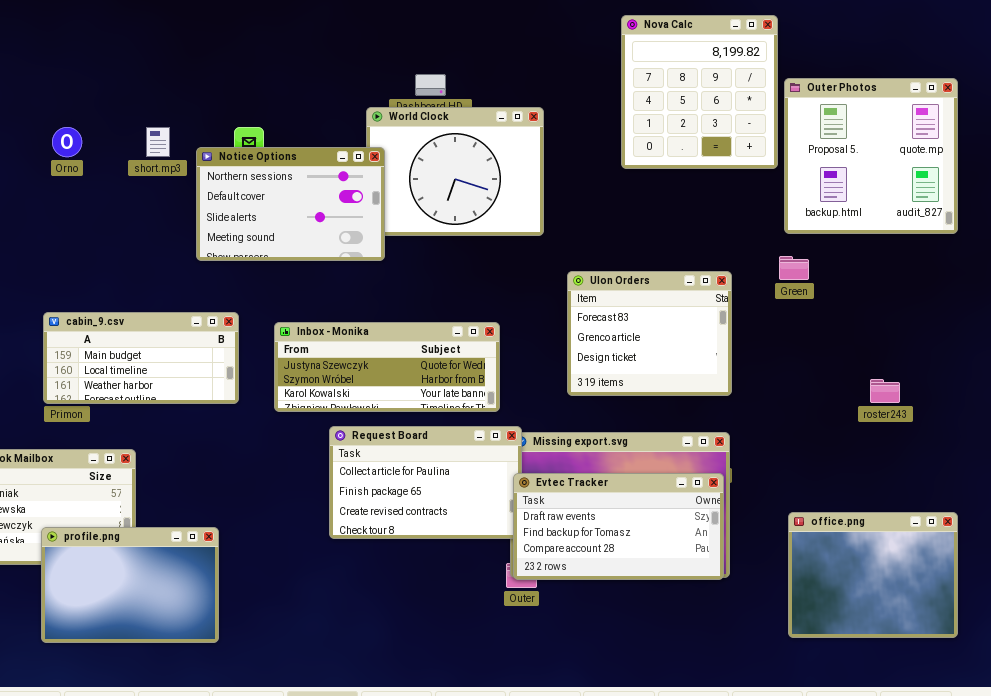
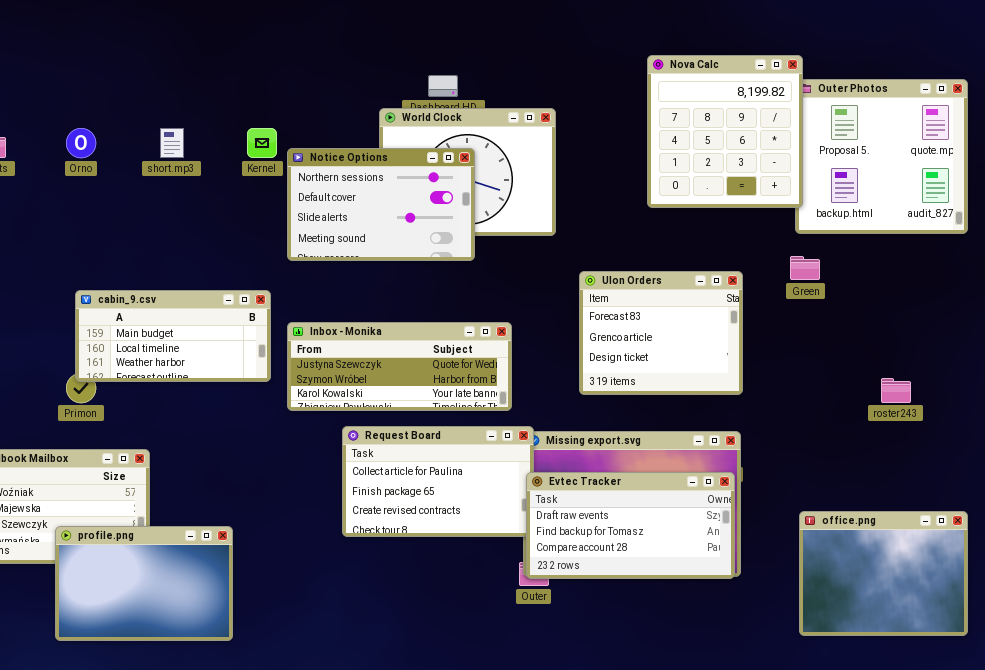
Nova Calc: [621,15,778,169] -> [647,55,803,208], moved
Notice Options: [196,147,385,261] -> [287,148,475,261], moved
cabin_9.csv: [43,312,239,404] -> [75,290,271,382], moved

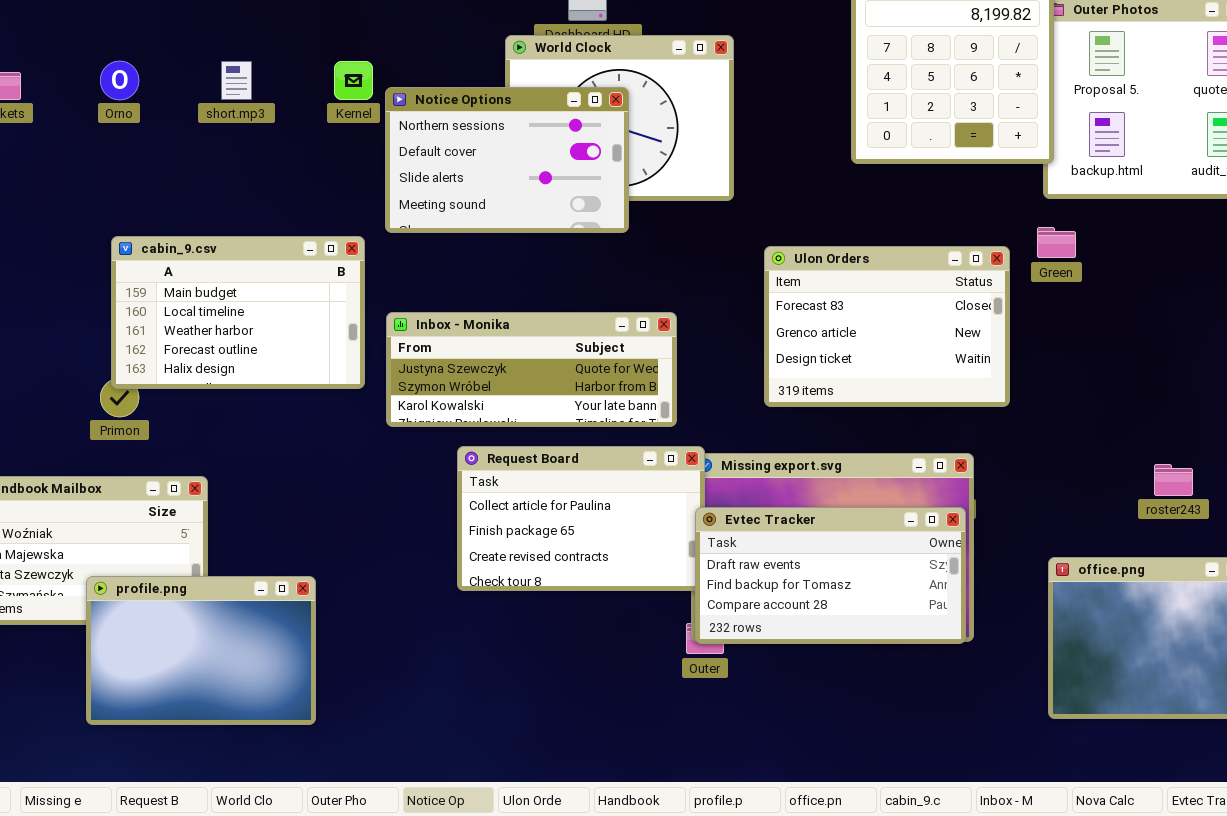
Ulon Orders: [579,271,743,395] -> [764,246,1010,407], resized
cabin_9.csv: [75,290,271,382] -> [111,236,365,389], resized
roster243: [881,378,911,403] -> [1154,464,1193,496], moved

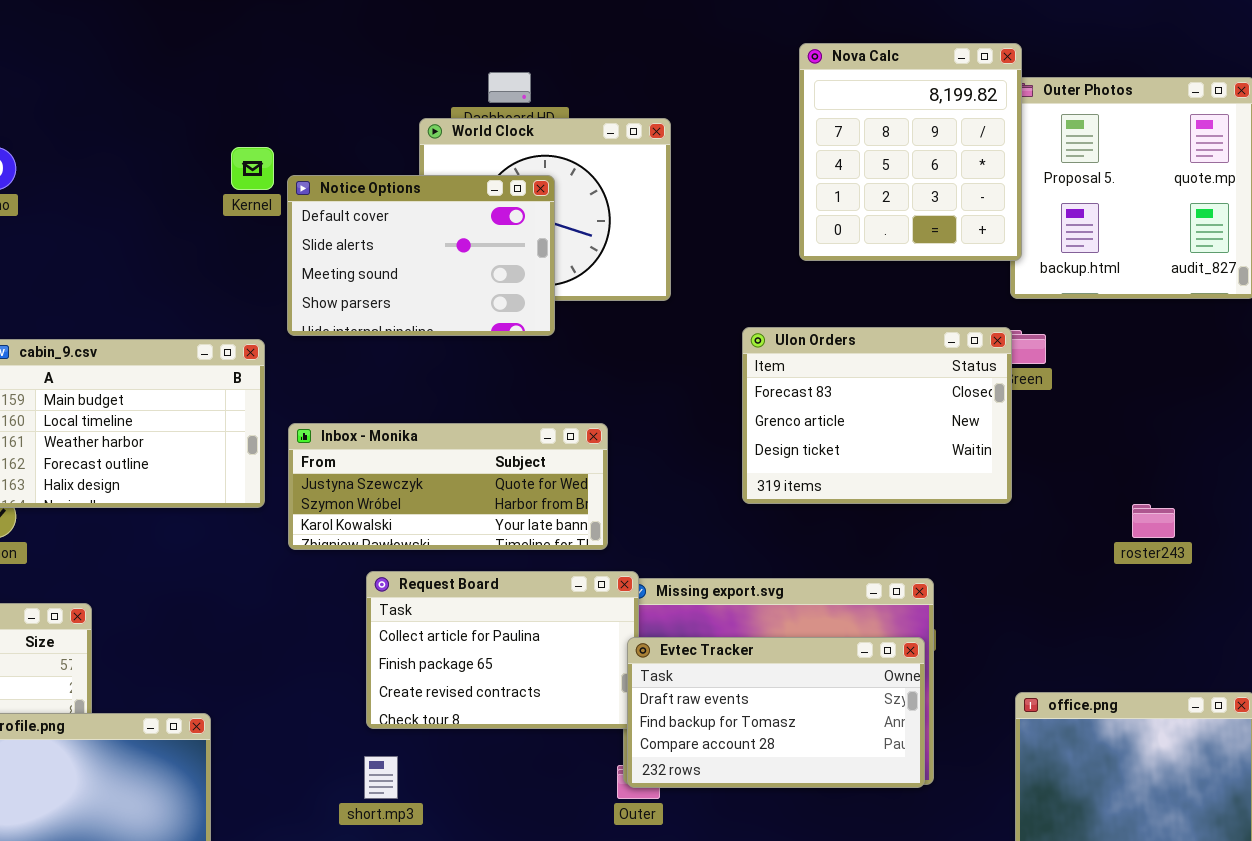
short.mp3: [221,61,252,100] -> [364,756,398,799], moved
Notice Options: [385,87,629,233] -> [287,175,555,336], scrolled down 1 row
Ulon Orders: [764,246,1010,407] -> [742,327,1012,504], moved
roster243: [1154,464,1193,496] -> [1132,504,1175,538], moved

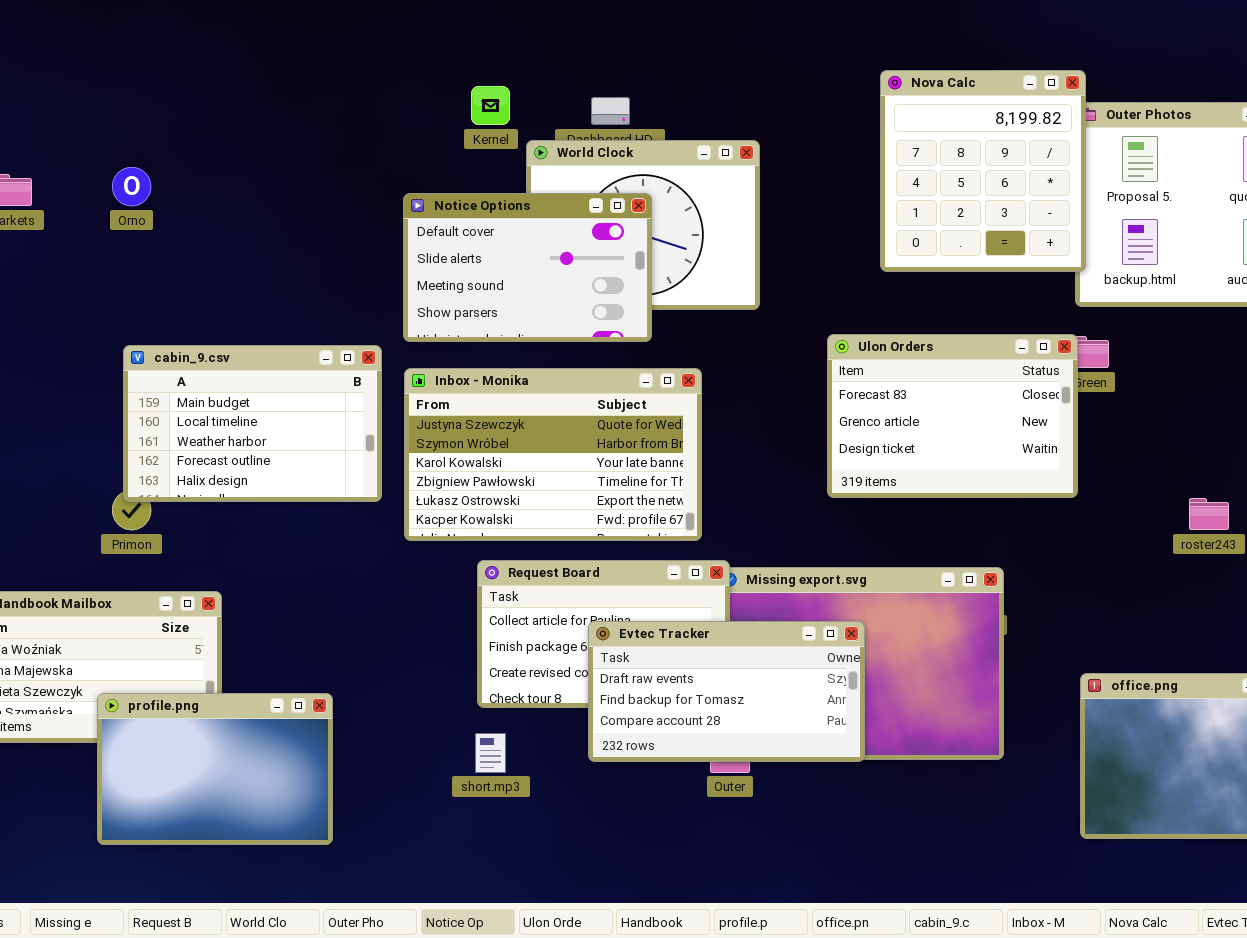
Kernel: [231,147,274,190] -> [471,86,510,125], moved
Inbox - Monika: [288,423,608,550] -> [404,368,702,541], resized
Evtec Tracker: [627,637,925,788] -> [588,621,865,762], moved

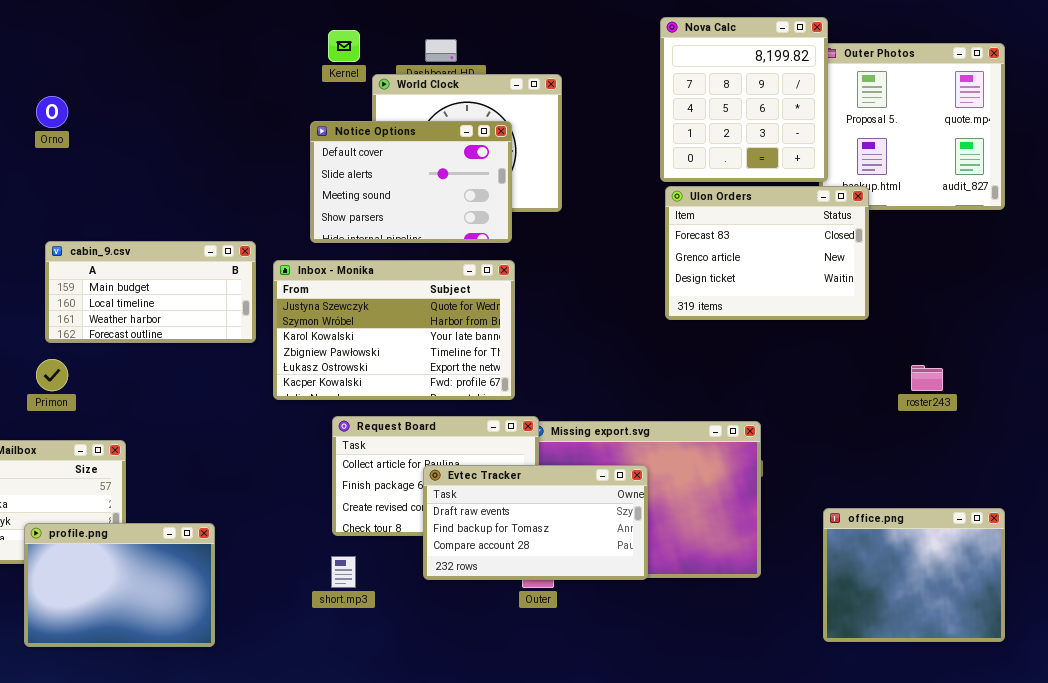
Notice Options: [403,193,652,342] -> [310,121,512,243], moved
Ulon Orders: [827,334,1078,498] -> [665,186,869,320], moved
cabin_9.csv: [123,345,382,502] -> [45,241,256,343], resized

